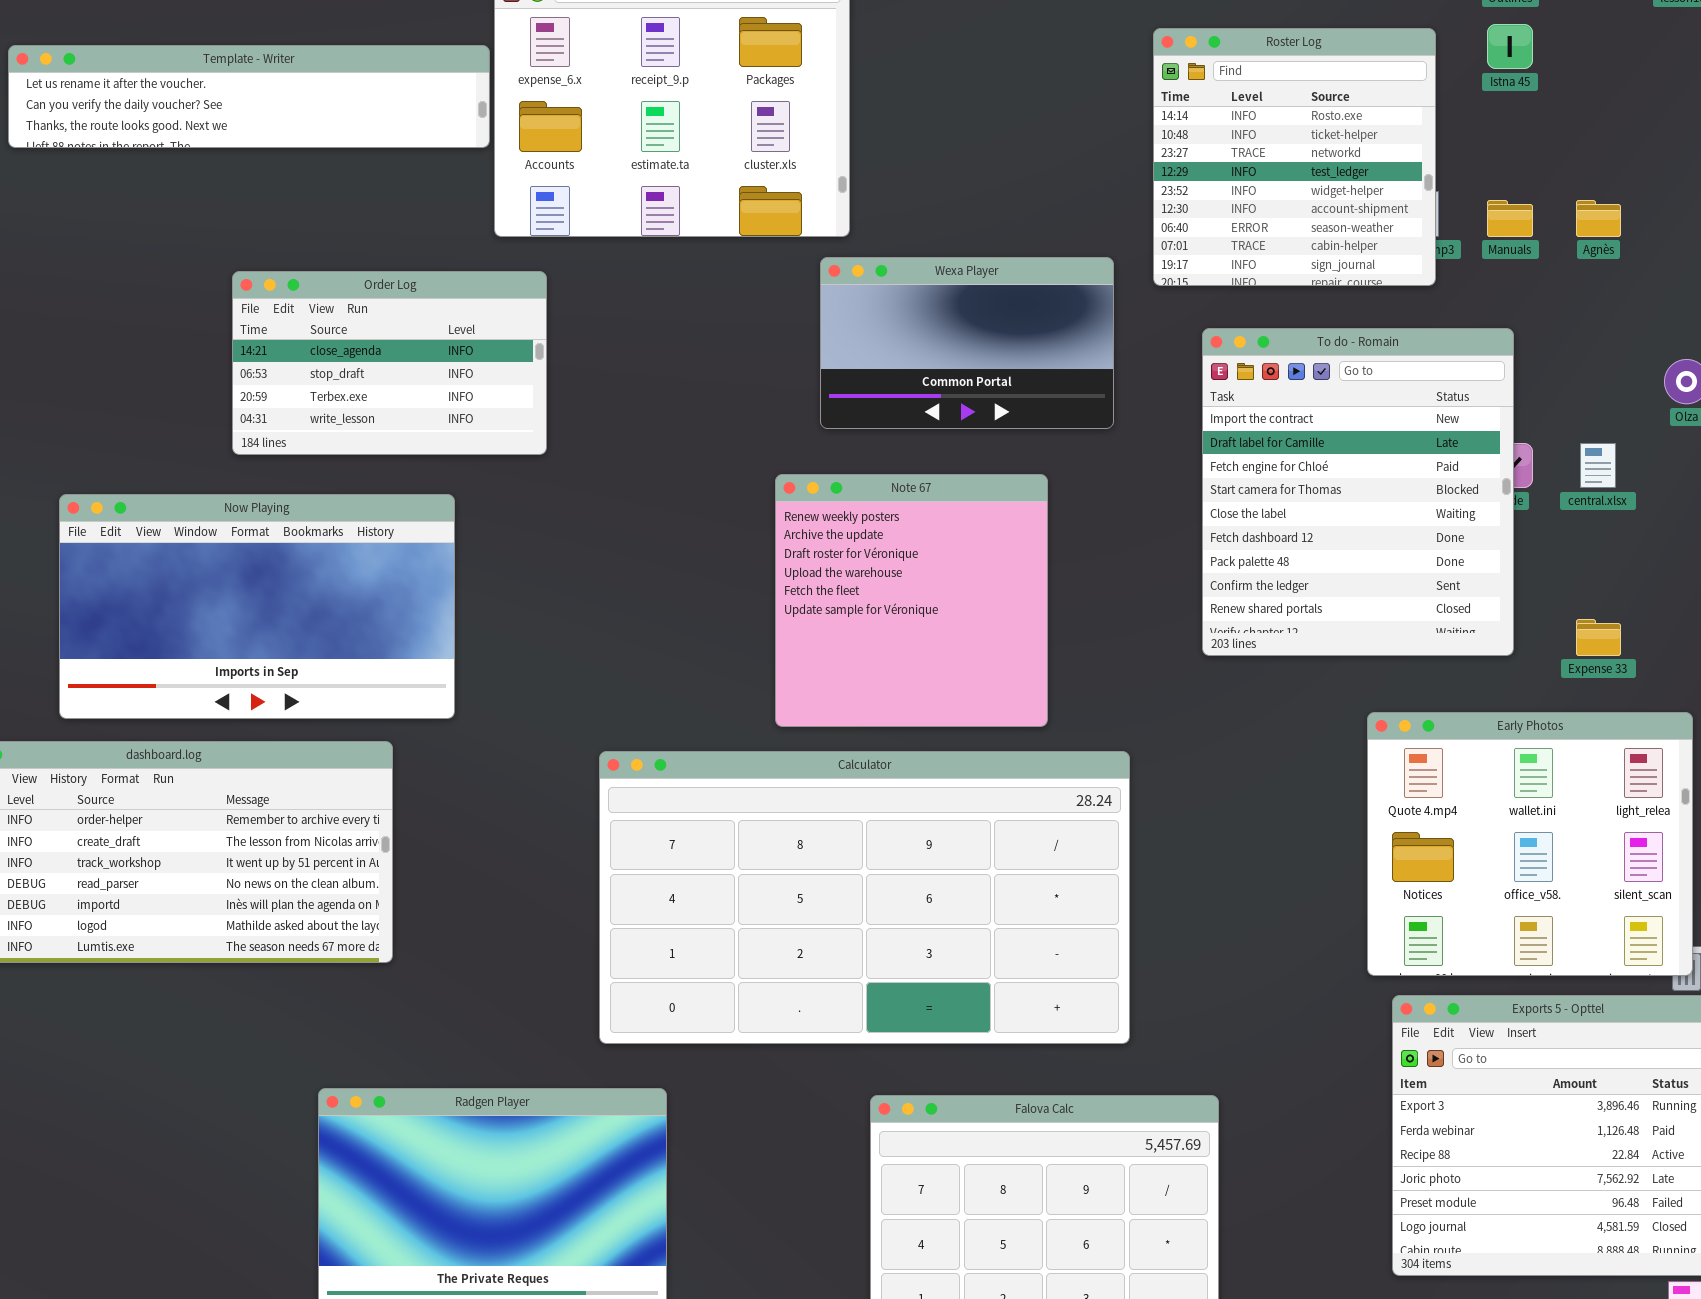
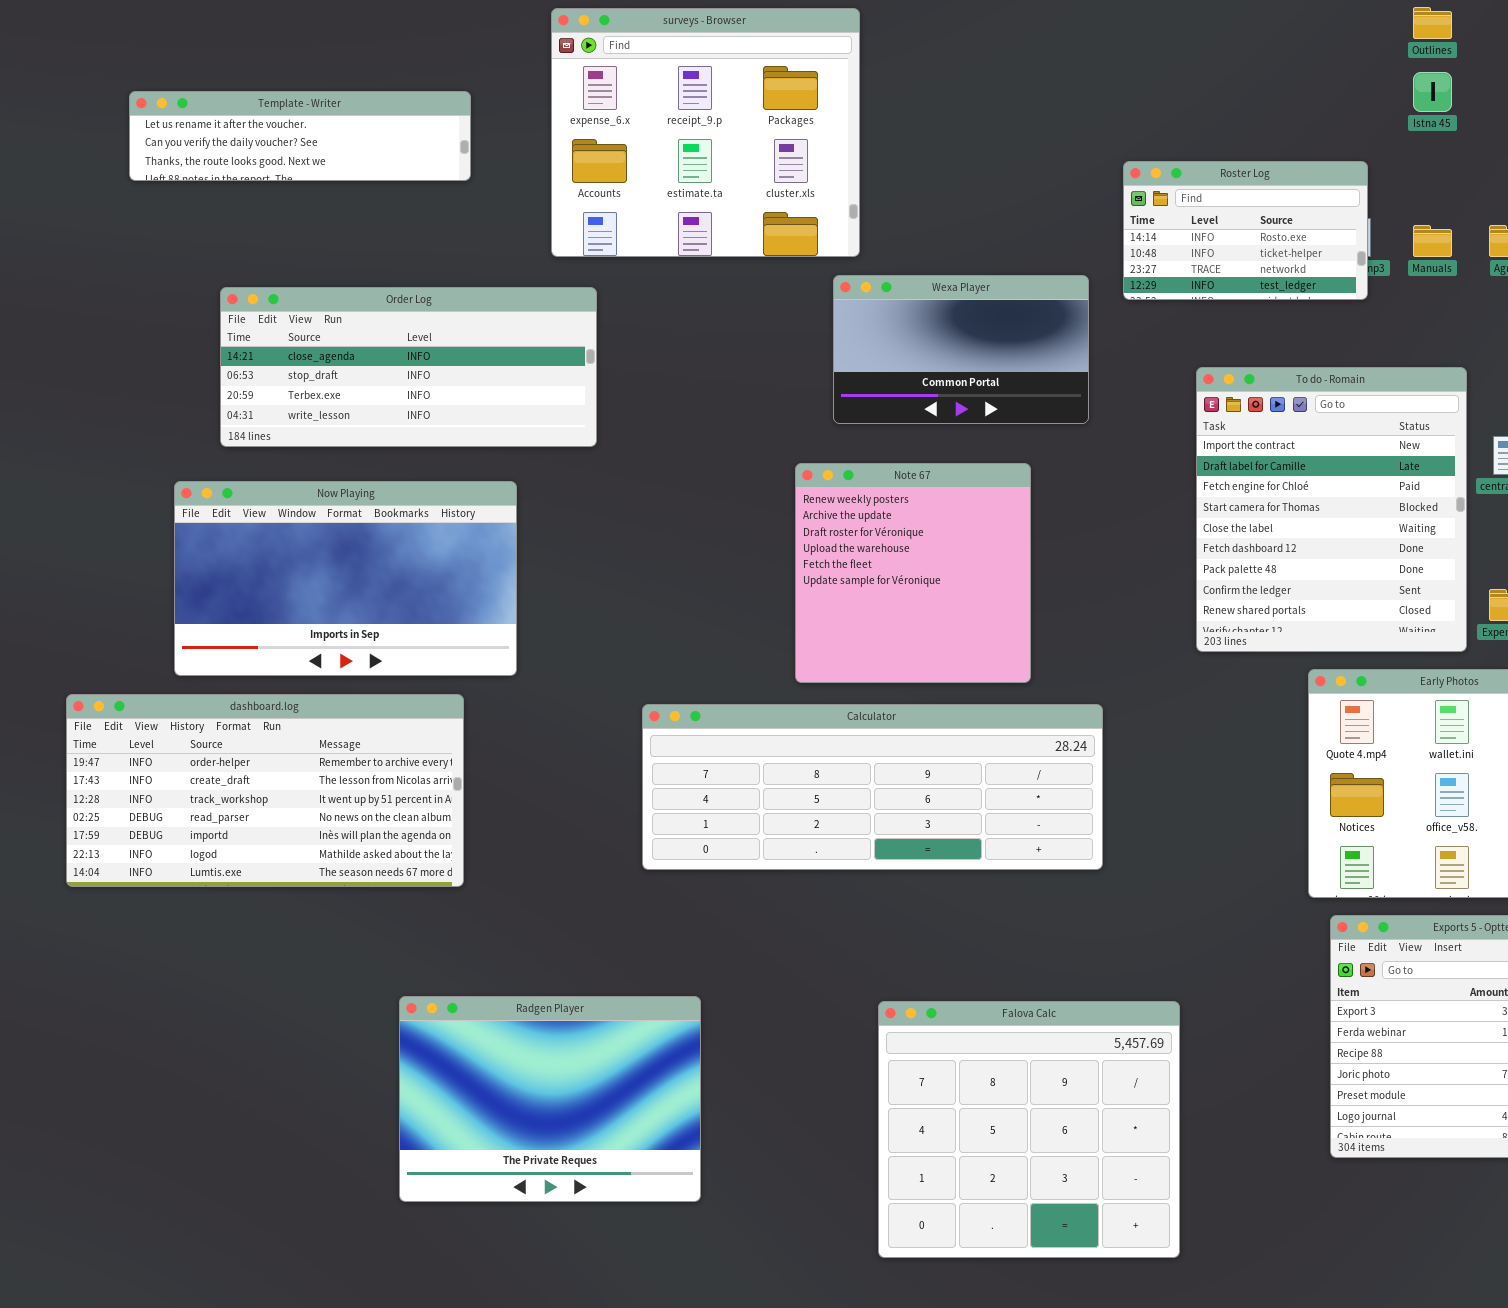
Roster Log: [1153,28,1436,286] -> [1123,161,1368,300], resized
Template - Writer: [8,45,490,148] -> [129,91,471,181], resized
Order Log: [232,271,547,455] -> [220,287,597,447], resized
To do - Romain: [1202,328,1514,656] -> [1196,367,1467,652], moved
Calculator: [599,751,1130,1044] -> [642,704,1103,870], resized

